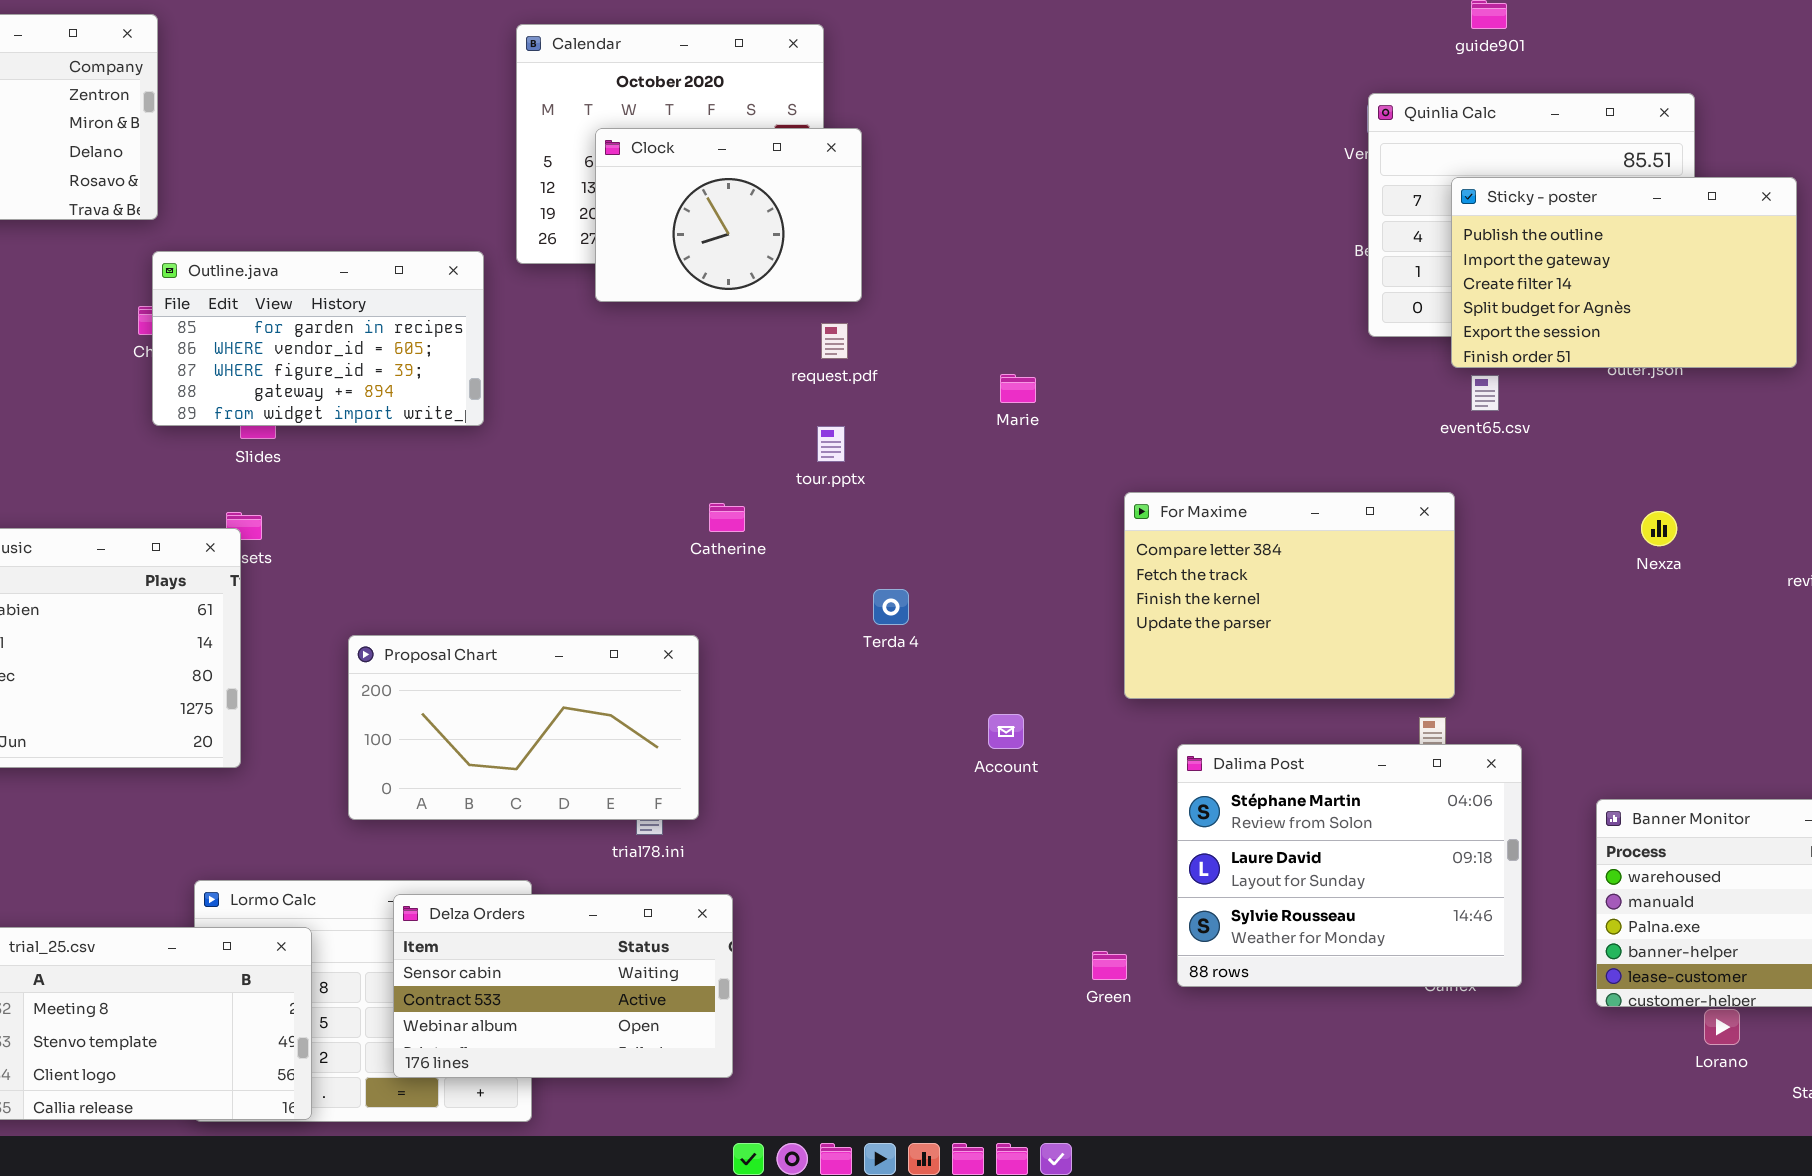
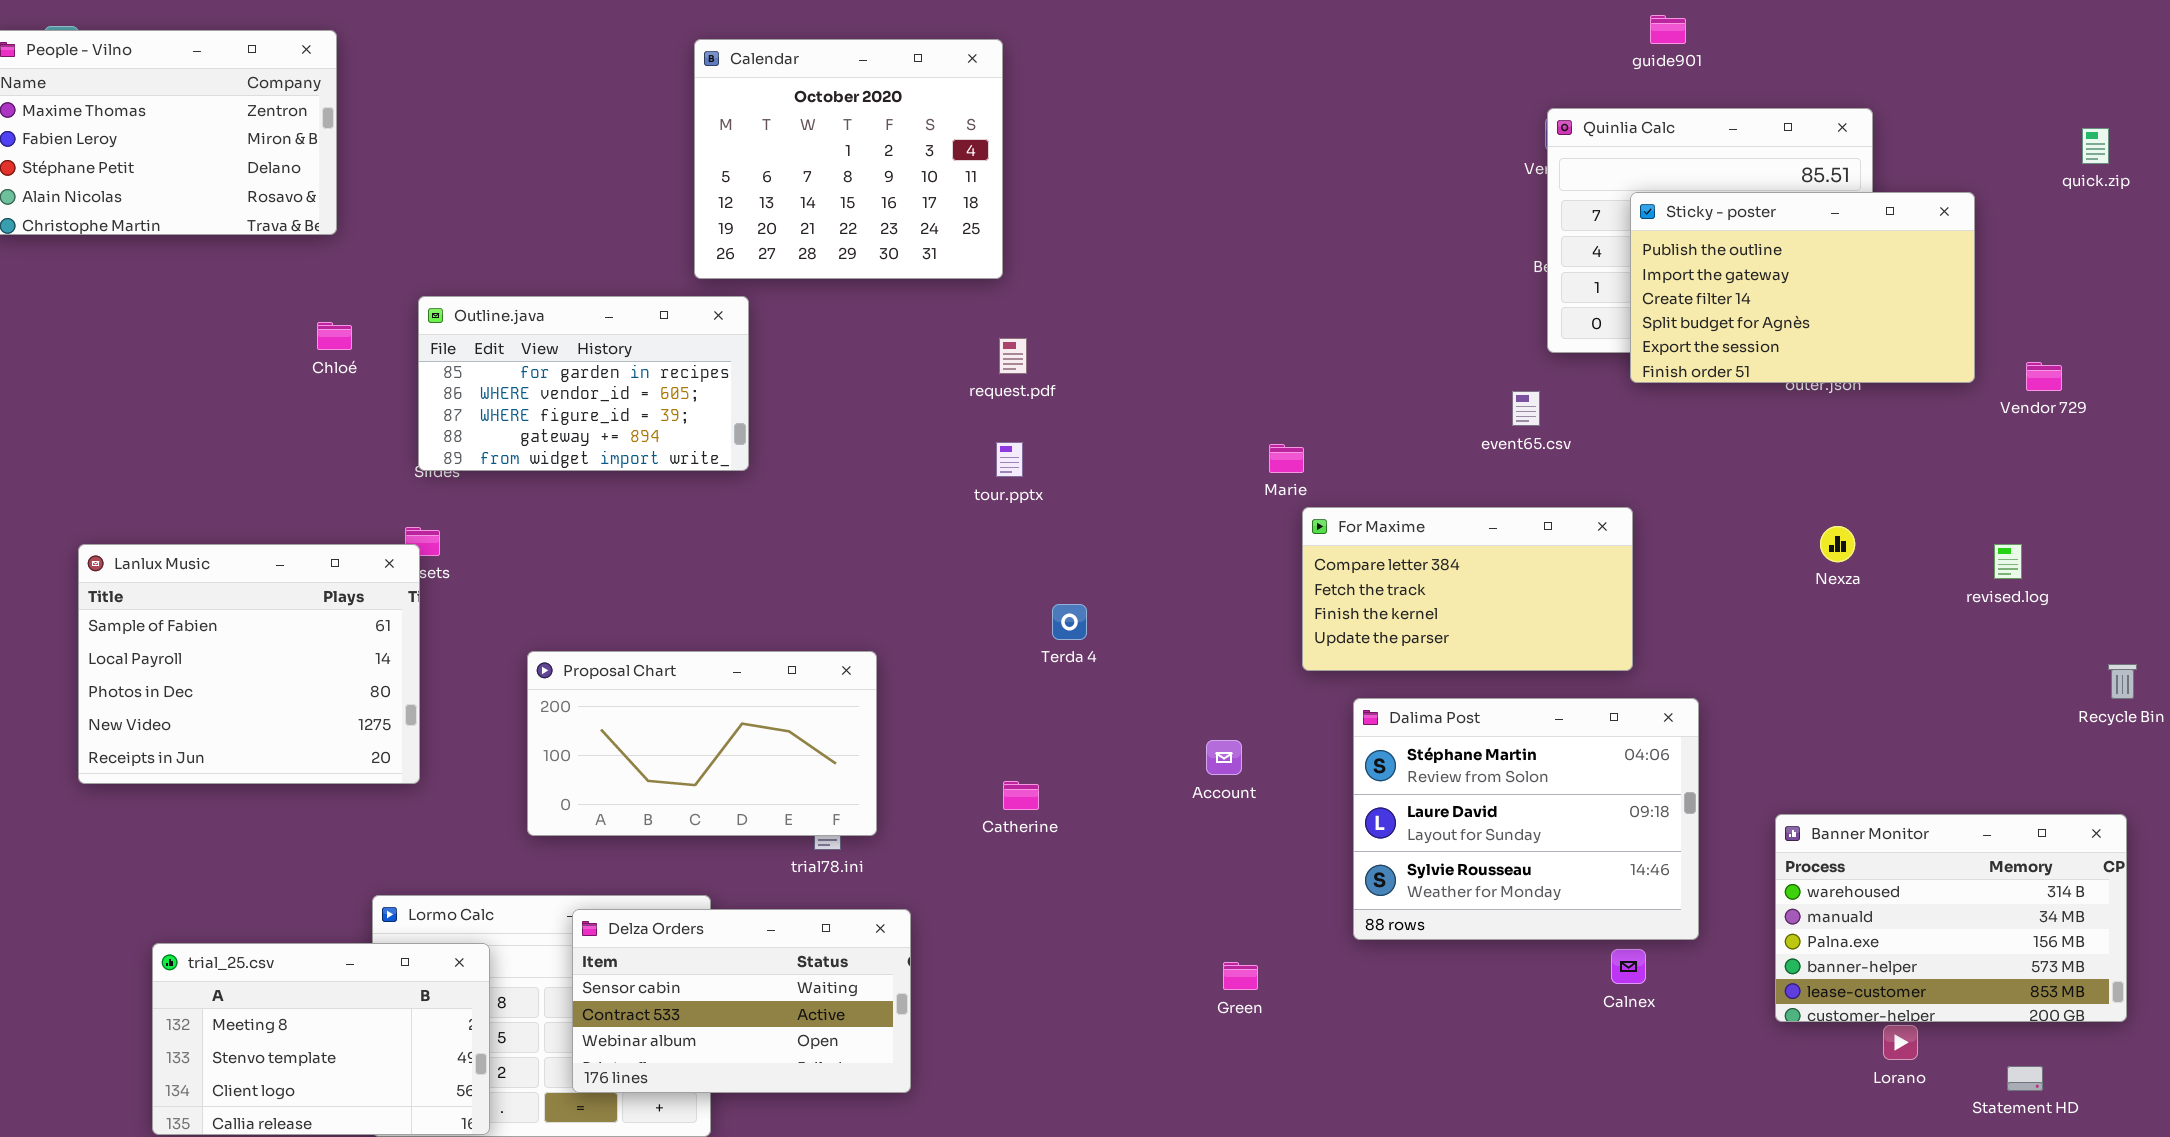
Clock: [595,128,862,302] -> none, closed
Outline.java: [152,251,484,426] -> [418,296,749,471], moved
Marie: [1000,374,1036,403] -> [1269,444,1304,473], moved
event65.csv: [1471,375,1499,411] -> [1512,391,1540,426], moved
For Maxime: [1124,492,1455,699] -> [1302,507,1633,671], resized
Catherine: [709,503,745,532] -> [1003,781,1039,810], moved
Account: [988,714,1024,749] -> [1206,740,1242,775], moved
Dalima Post: [1177,744,1522,987] -> [1353,698,1699,940], moved
Green: [1092,951,1127,980] -> [1223,962,1258,990], moved

